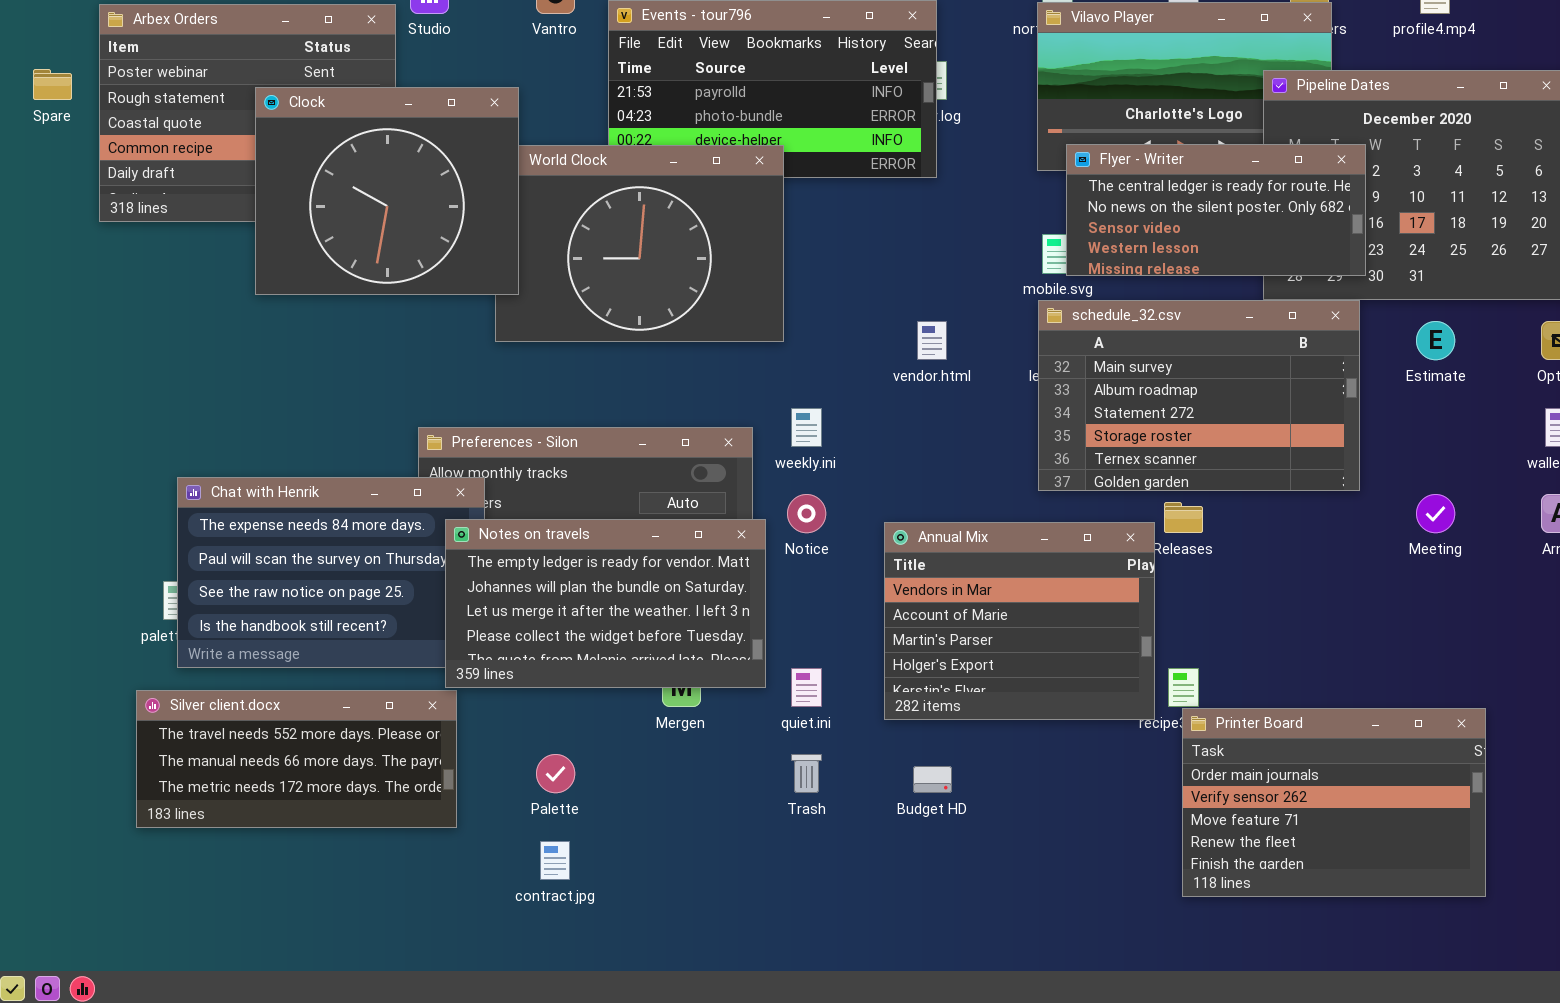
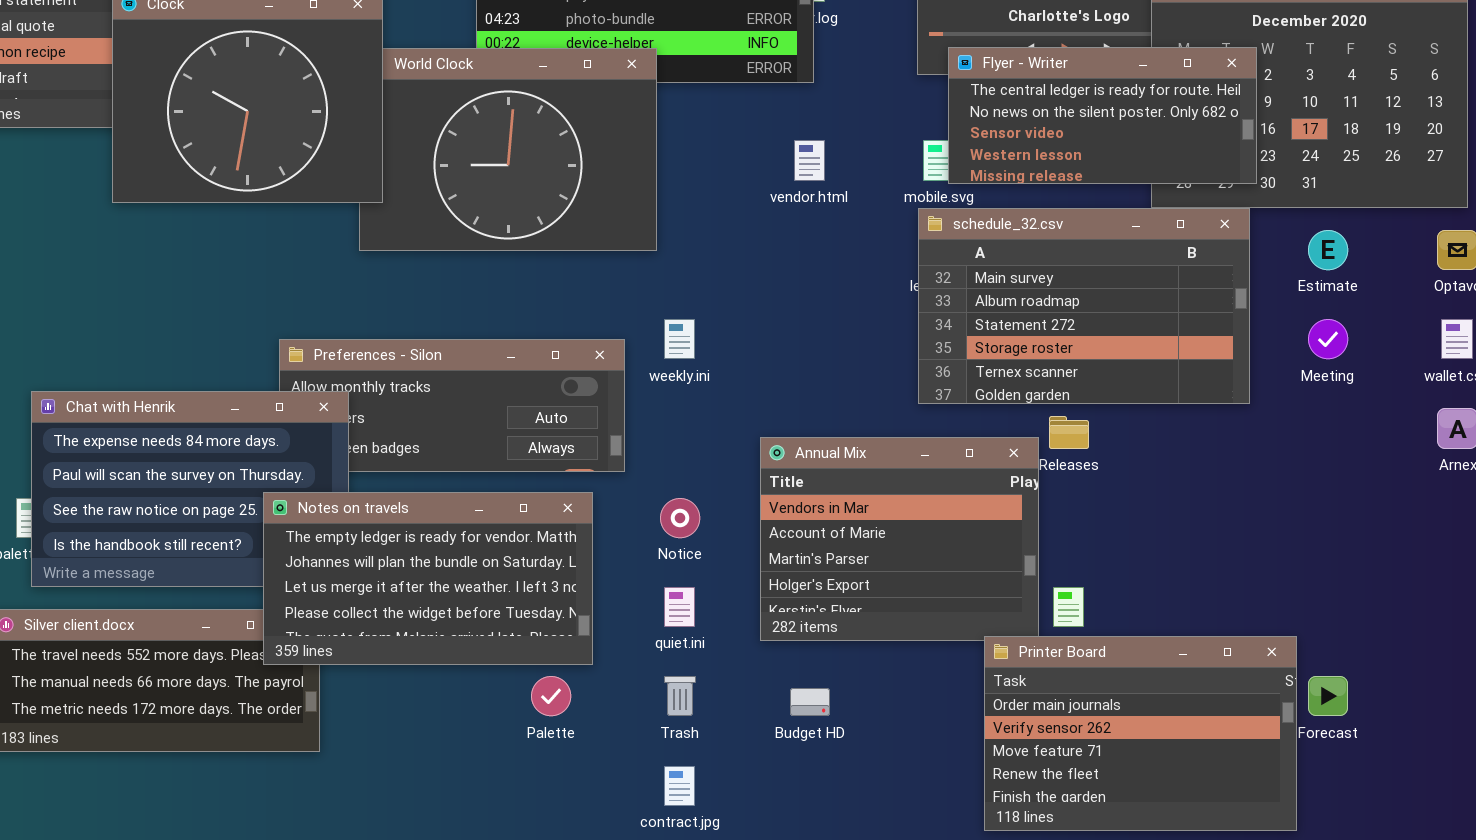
vendor.html: [917,321,947,360] -> [794,140,825,181], moved
Notice: [787,494,826,533] -> [660,498,700,538], moved
Meeting: [1416,494,1455,533] -> [1308,319,1348,359], moved
Notes on travels: [445,519,766,688] -> [263,492,593,665], moved
Printer Board: [1182,708,1486,897] -> [984,636,1297,831], moved
Palette: [536,754,575,793] -> [531,676,571,716], moved
contract.jpg: [540,841,570,880] -> [664,766,695,806], moved

